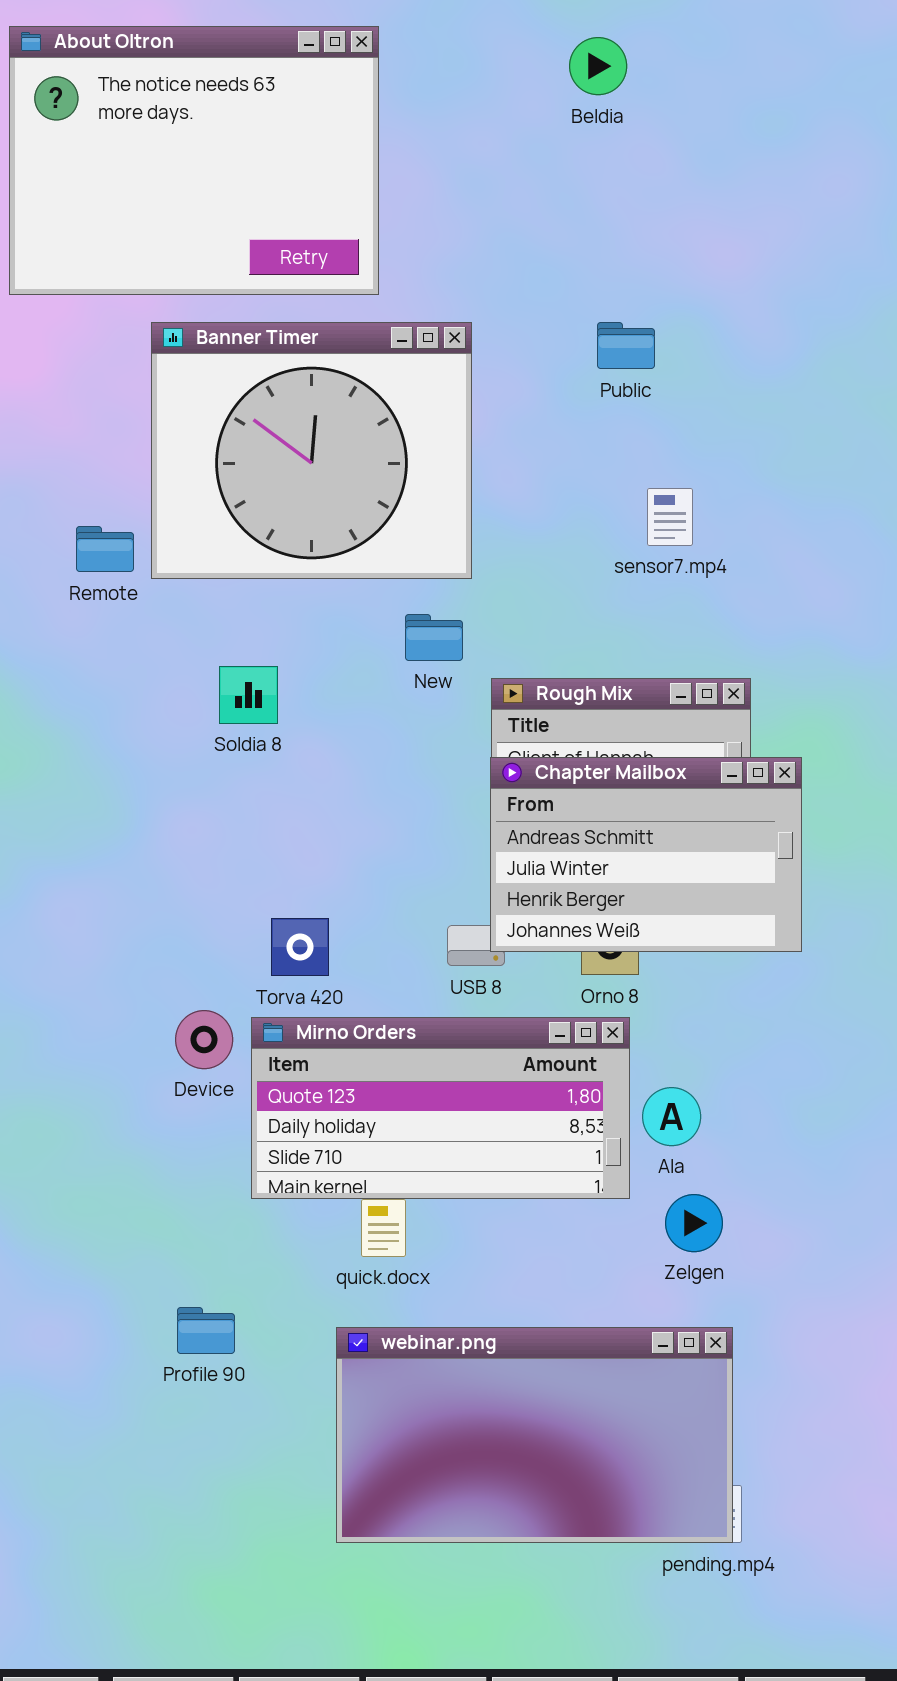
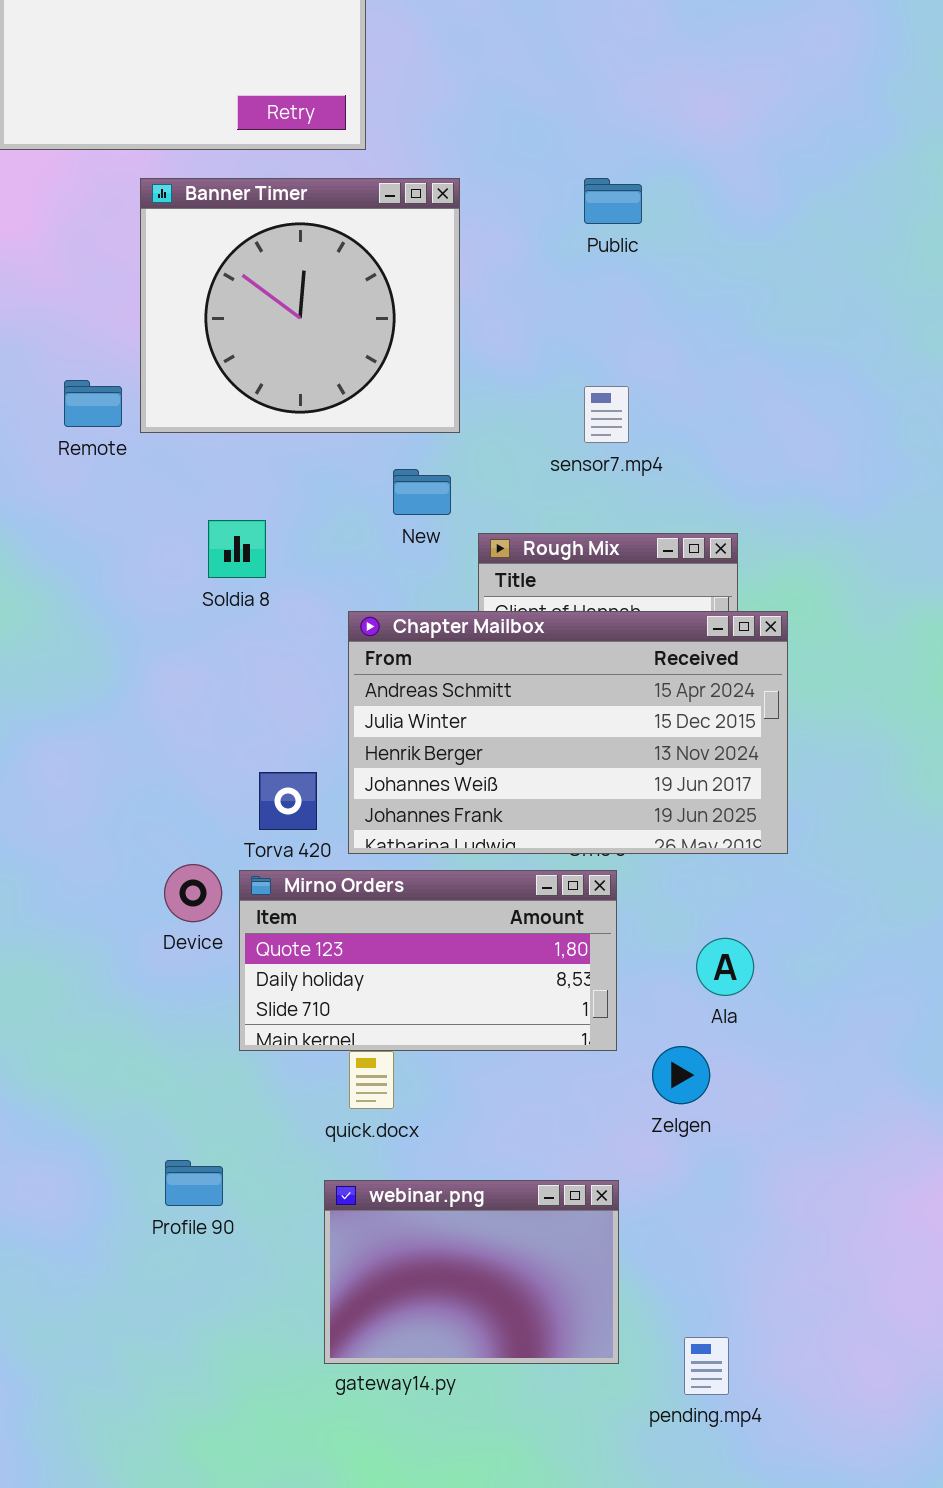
sensor7.mp4: [647,488,693,546] -> [584,386,629,443], moved
Chapter Mailbox: [490,757,802,952] -> [348,611,788,854], resized
Ala: [642,1087,701,1146] -> [696,938,754,996], moved
webinar.png: [336,1327,733,1543] -> [324,1180,619,1364], resized

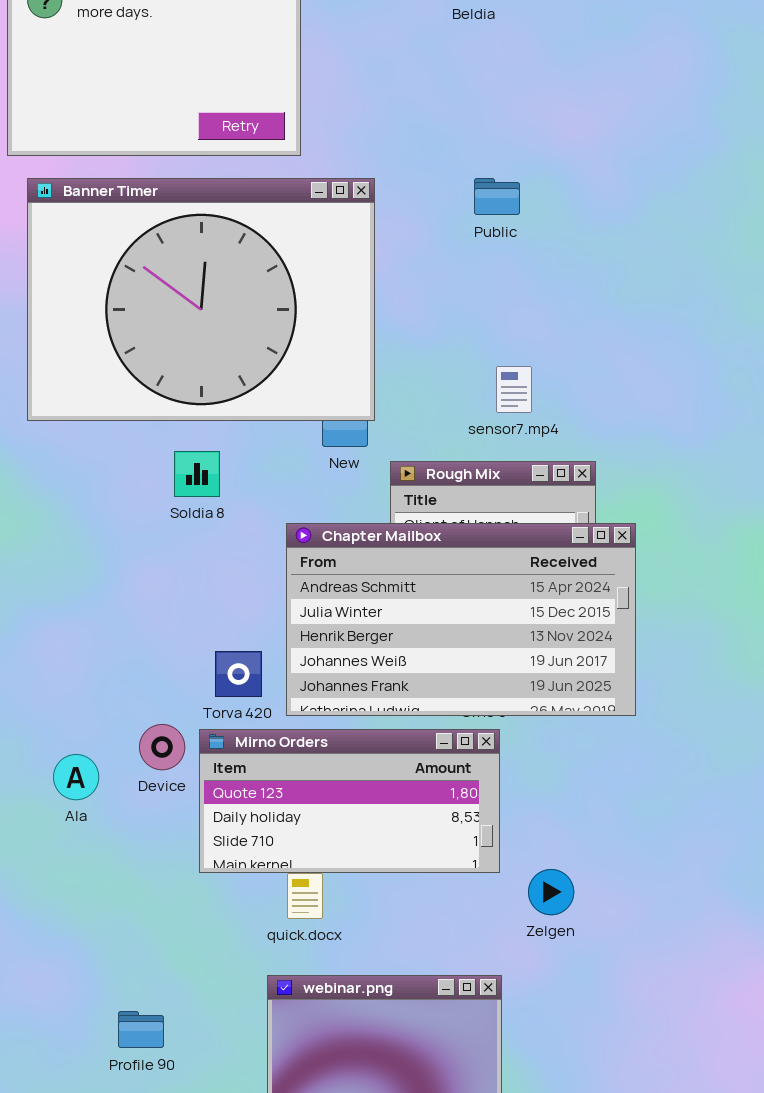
Banner Timer: [140,178,460,433] -> [27,178,375,421], resized
sensor7.mp4: [584,386,629,443] -> [496,366,532,413], moved
Ala: [696,938,754,996] -> [53,754,99,800], moved
Profile 90: [165,1160,223,1206] -> [118,1011,164,1048], moved

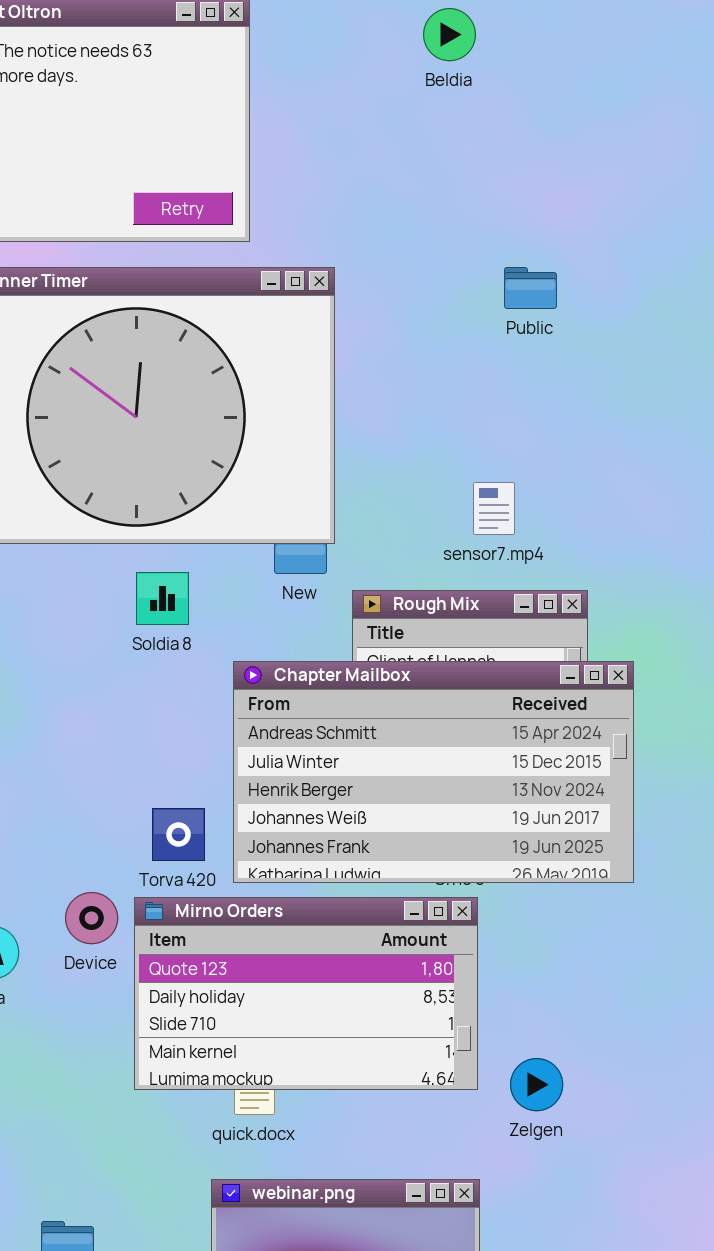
Public: [474,178,520,215] -> [504,267,557,309], moved
Soldia 8: [174,451,220,497] -> [136,572,189,625], moved
Mirno Orders: [199,729,500,873] -> [134,897,478,1090], resized

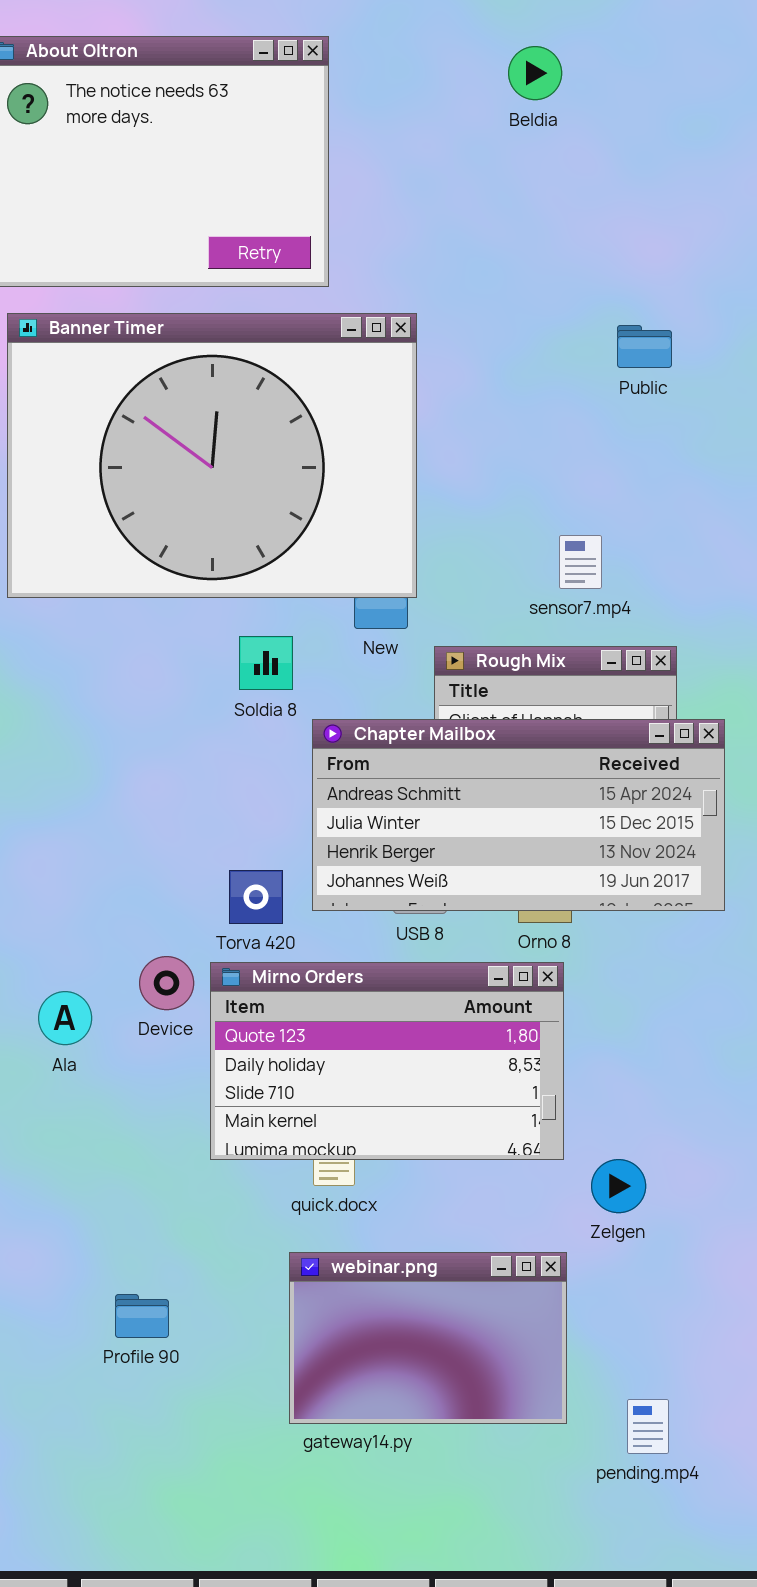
Public: [504,267,557,309] -> [617,325,672,368], moved
Soldia 8: [136,572,189,625] -> [239,636,293,690], moved
Chapter Mailbox: [233,661,634,883] -> [312,719,725,911], resized
Zelgen: [510,1058,563,1111] -> [591,1159,646,1213], moved

